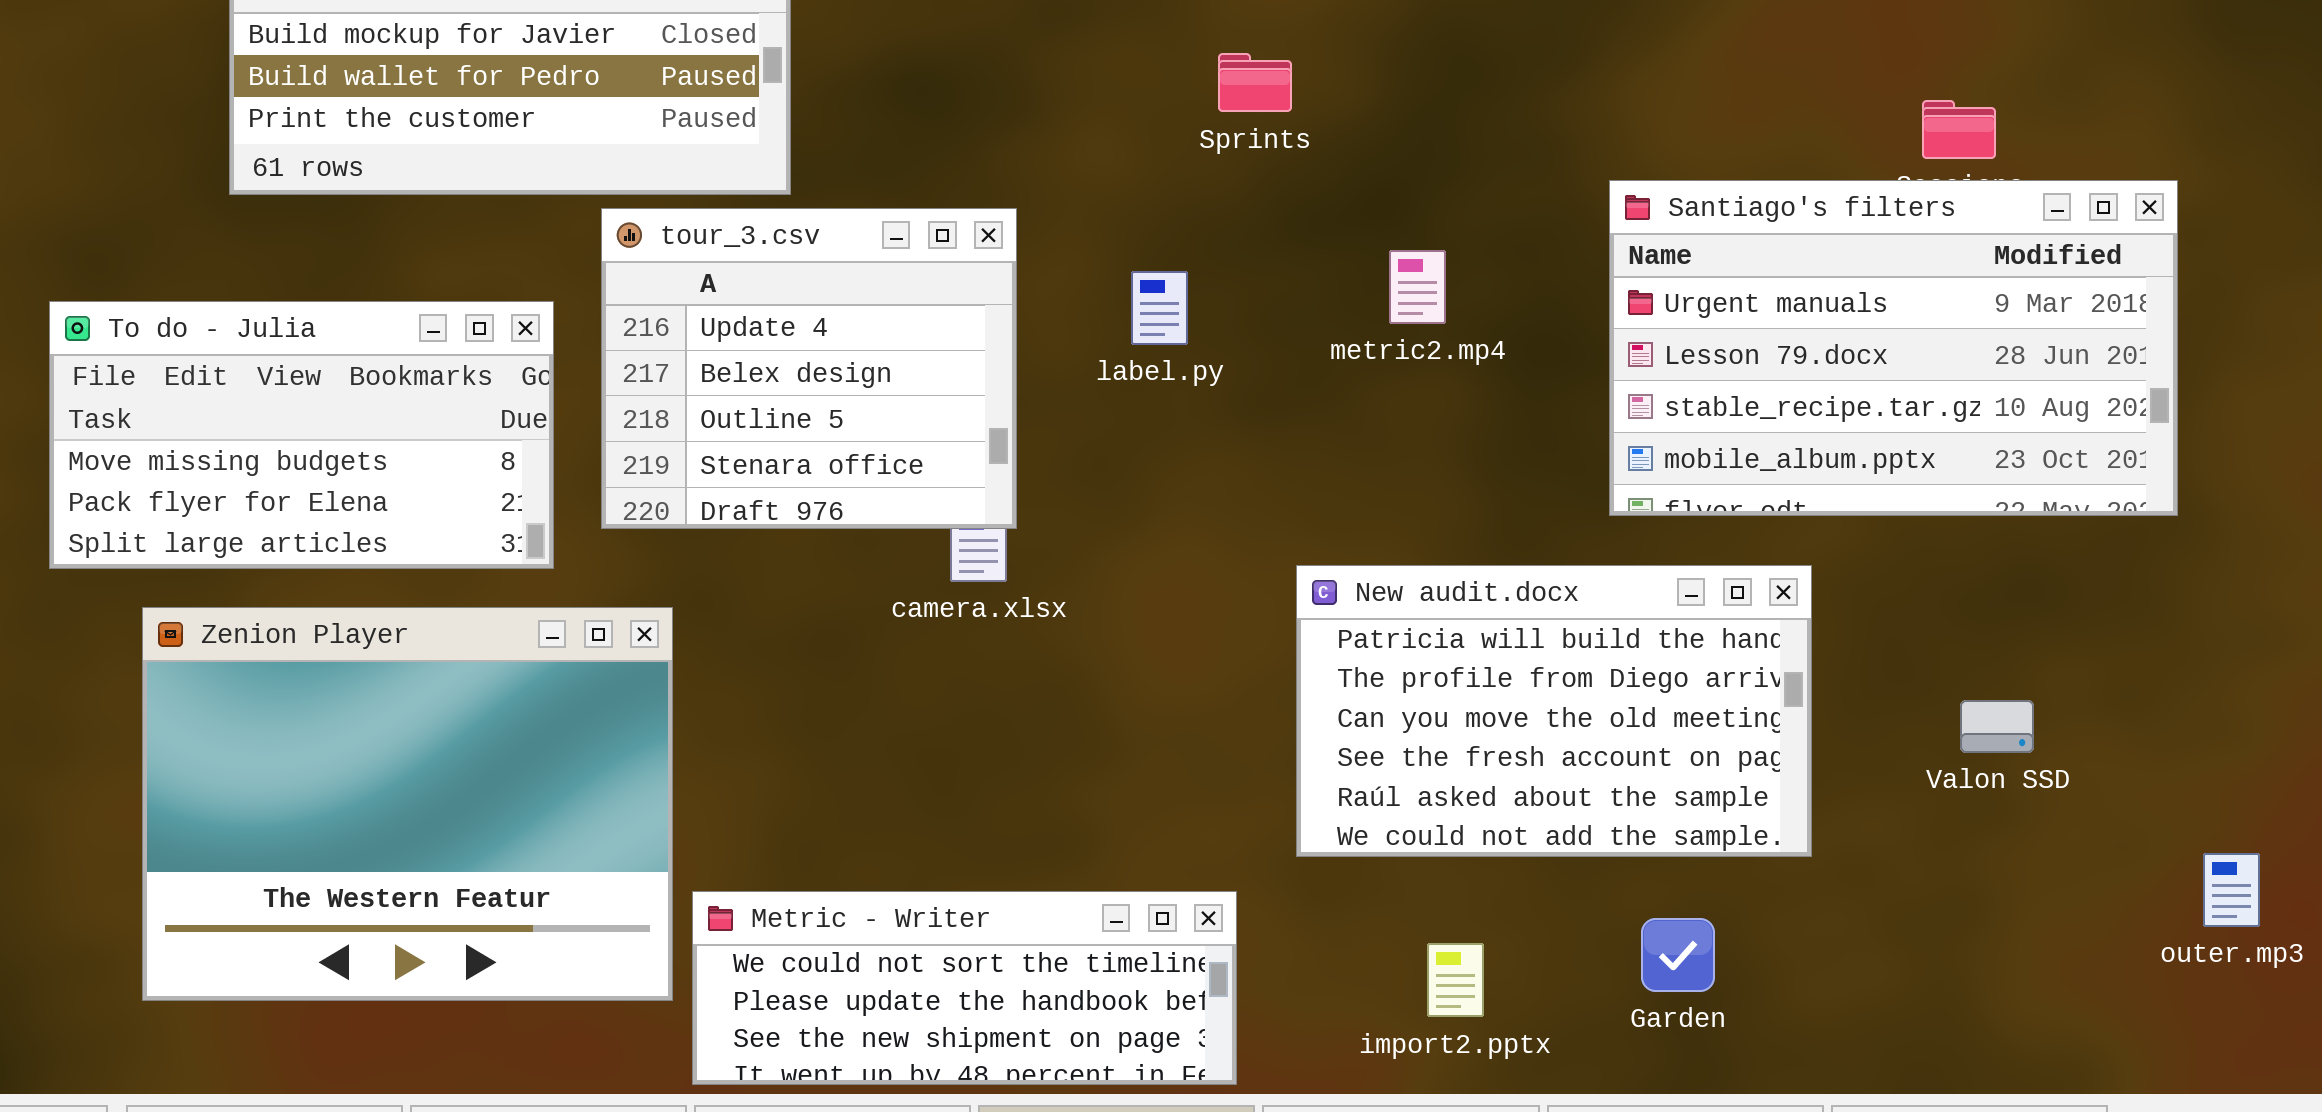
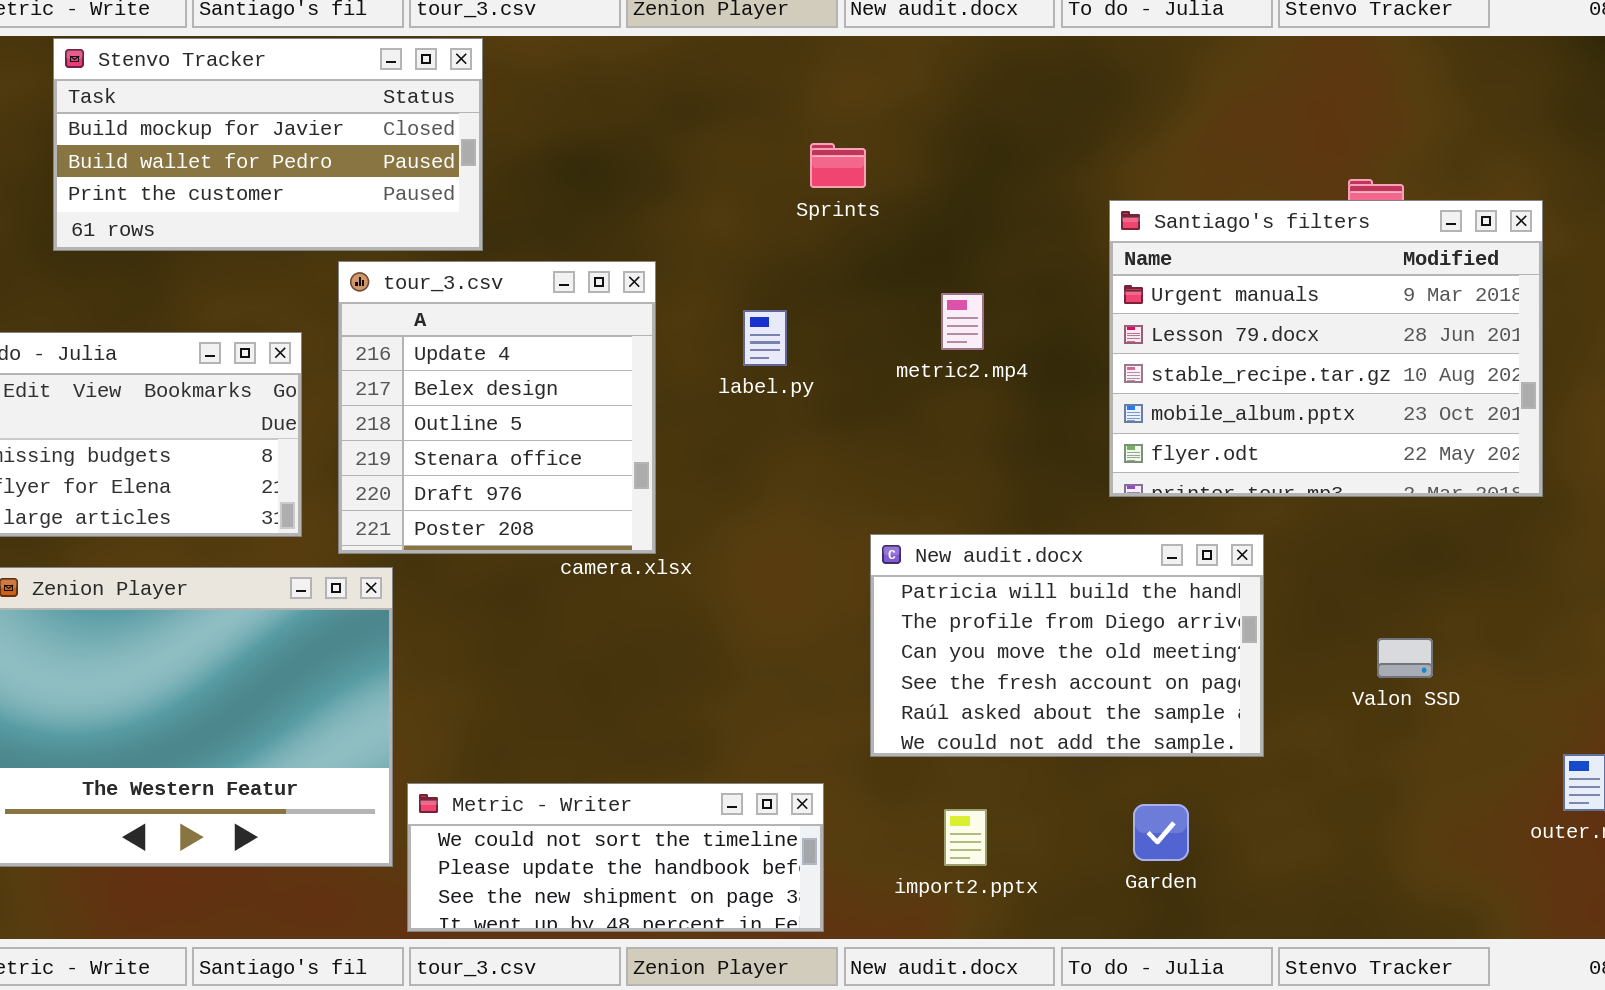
Santiago's filters: [1609,180,2178,516] -> [1109,200,1543,497], resized
tour_3.csv: [601,208,1017,529] -> [338,261,656,554], resized
import2.pptx: [1427,943,1484,1017] -> [944,809,987,866], moved

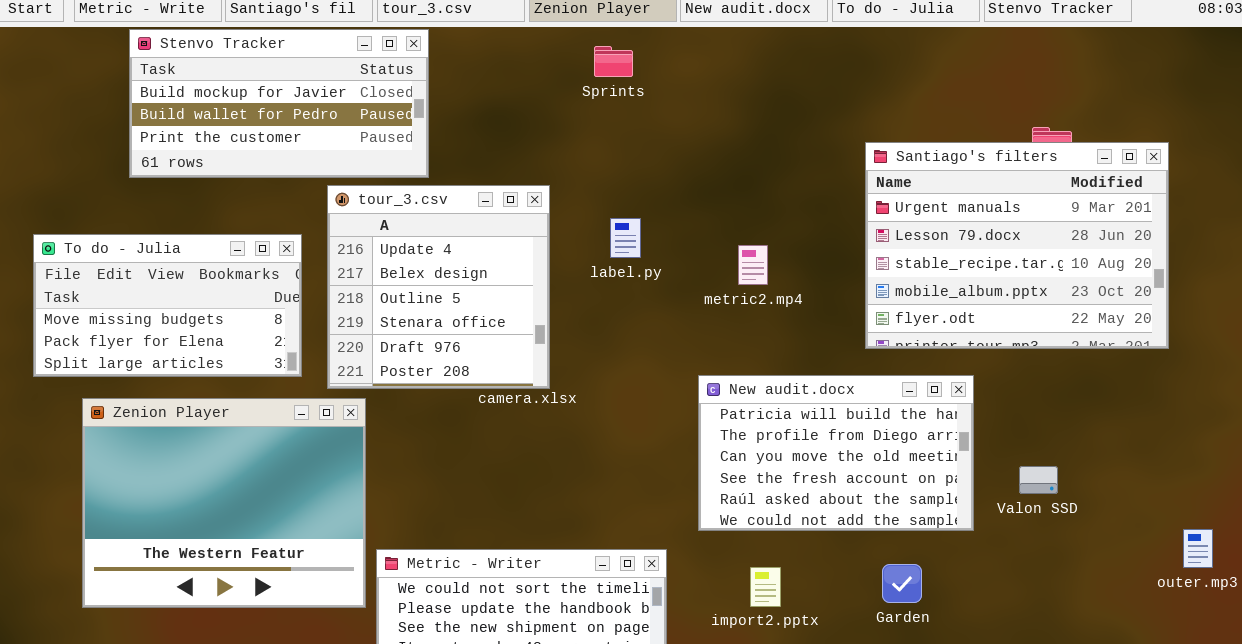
Sprints: [810,143,866,188] -> [594,46,633,77], moved
metric2.mp4: [941,293,984,350] -> [738,245,768,285], moved
Valon SSD: [1377,638,1433,678] -> [1019,466,1058,494], moved

